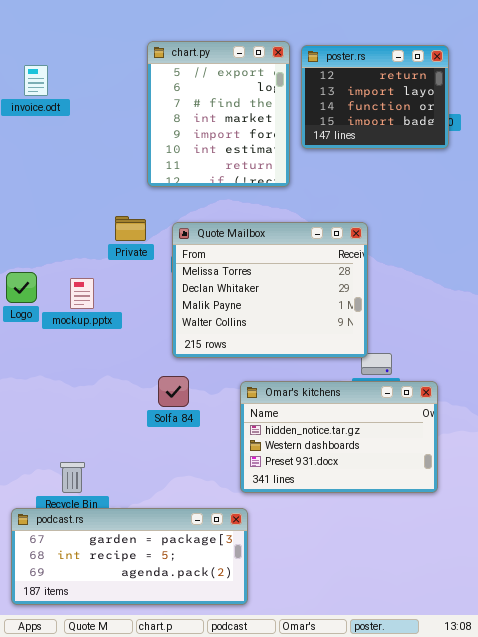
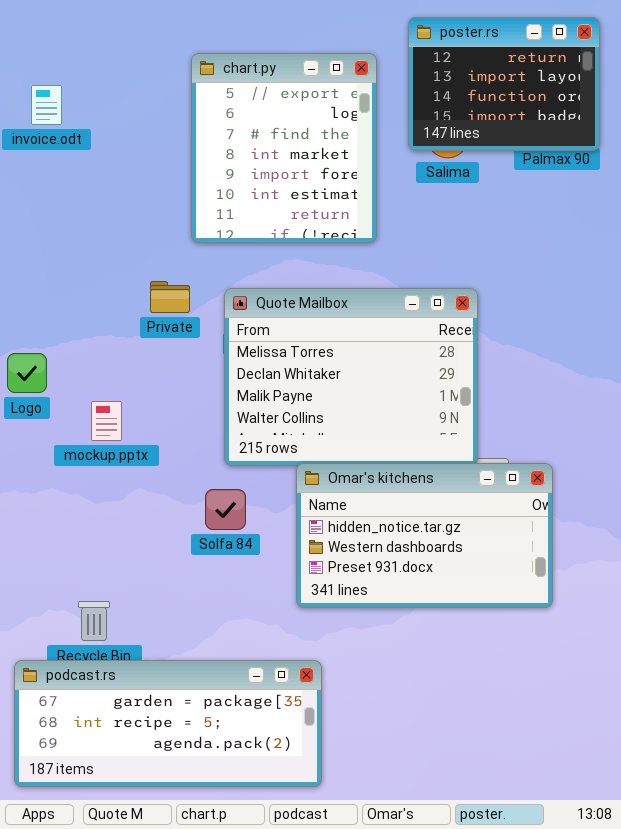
poster.rs: [301,45,449,149] -> [408,17,600,151], moved
mockup.pptx: [70,278,94,309] -> [91,401,122,441], moved
Omar's kitchens: [240,381,438,493] -> [296,463,553,608], moved

